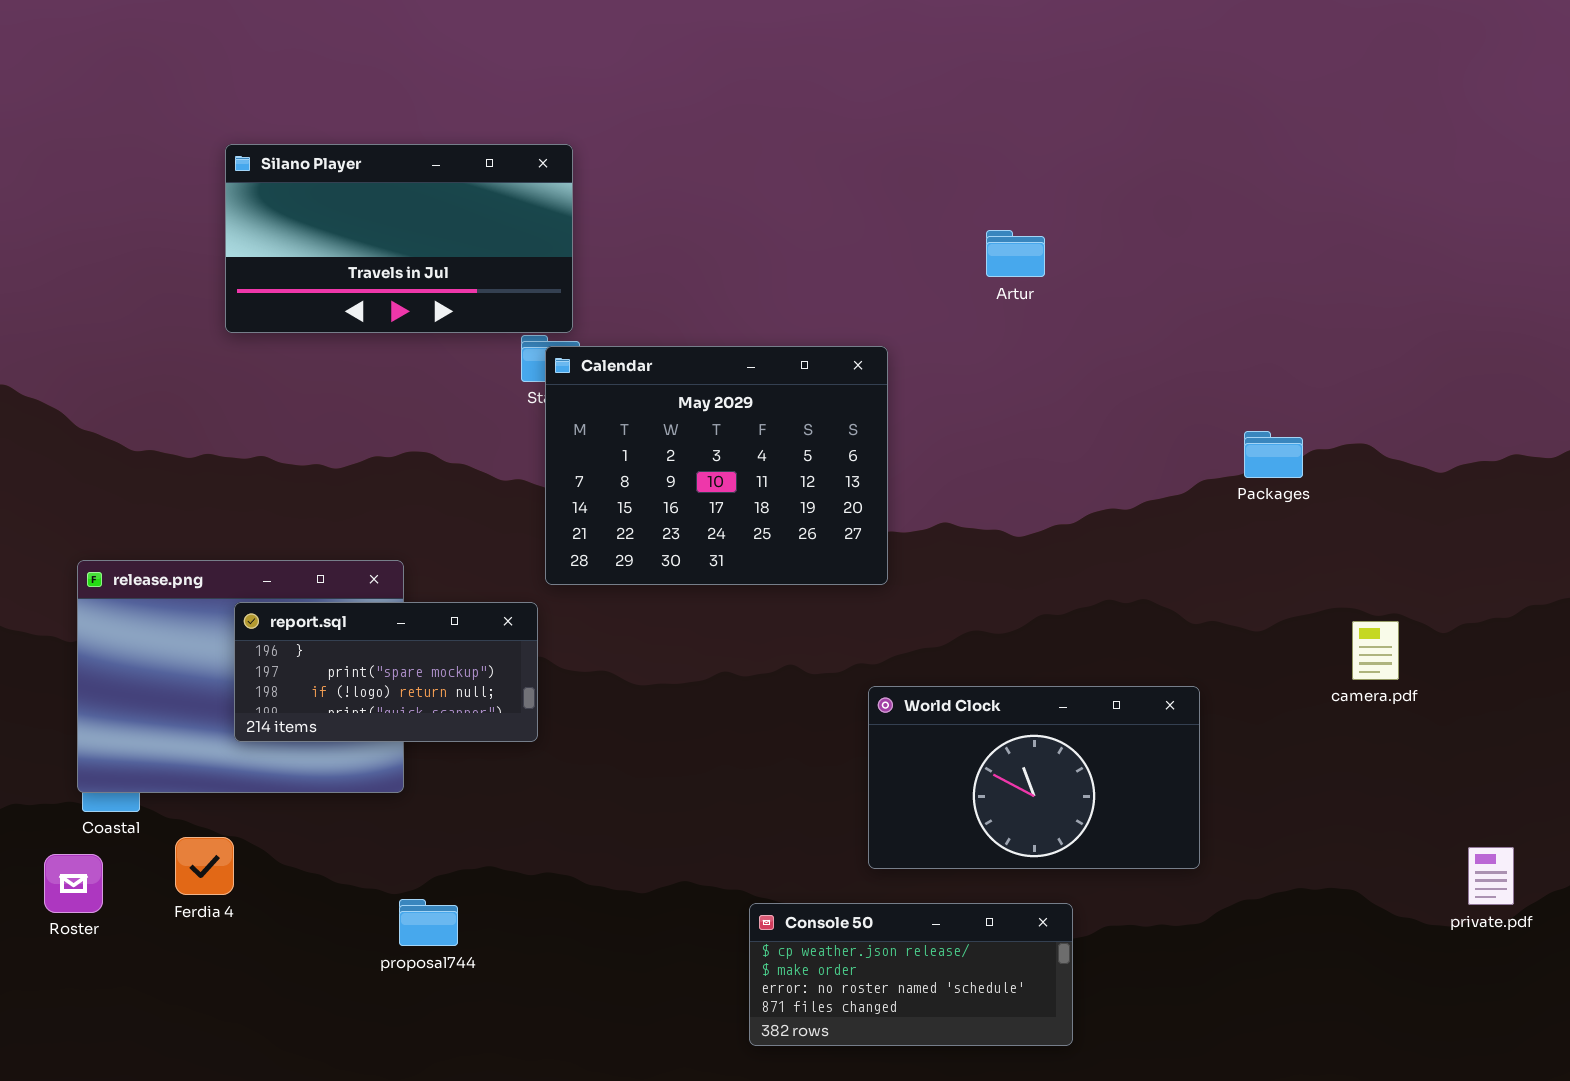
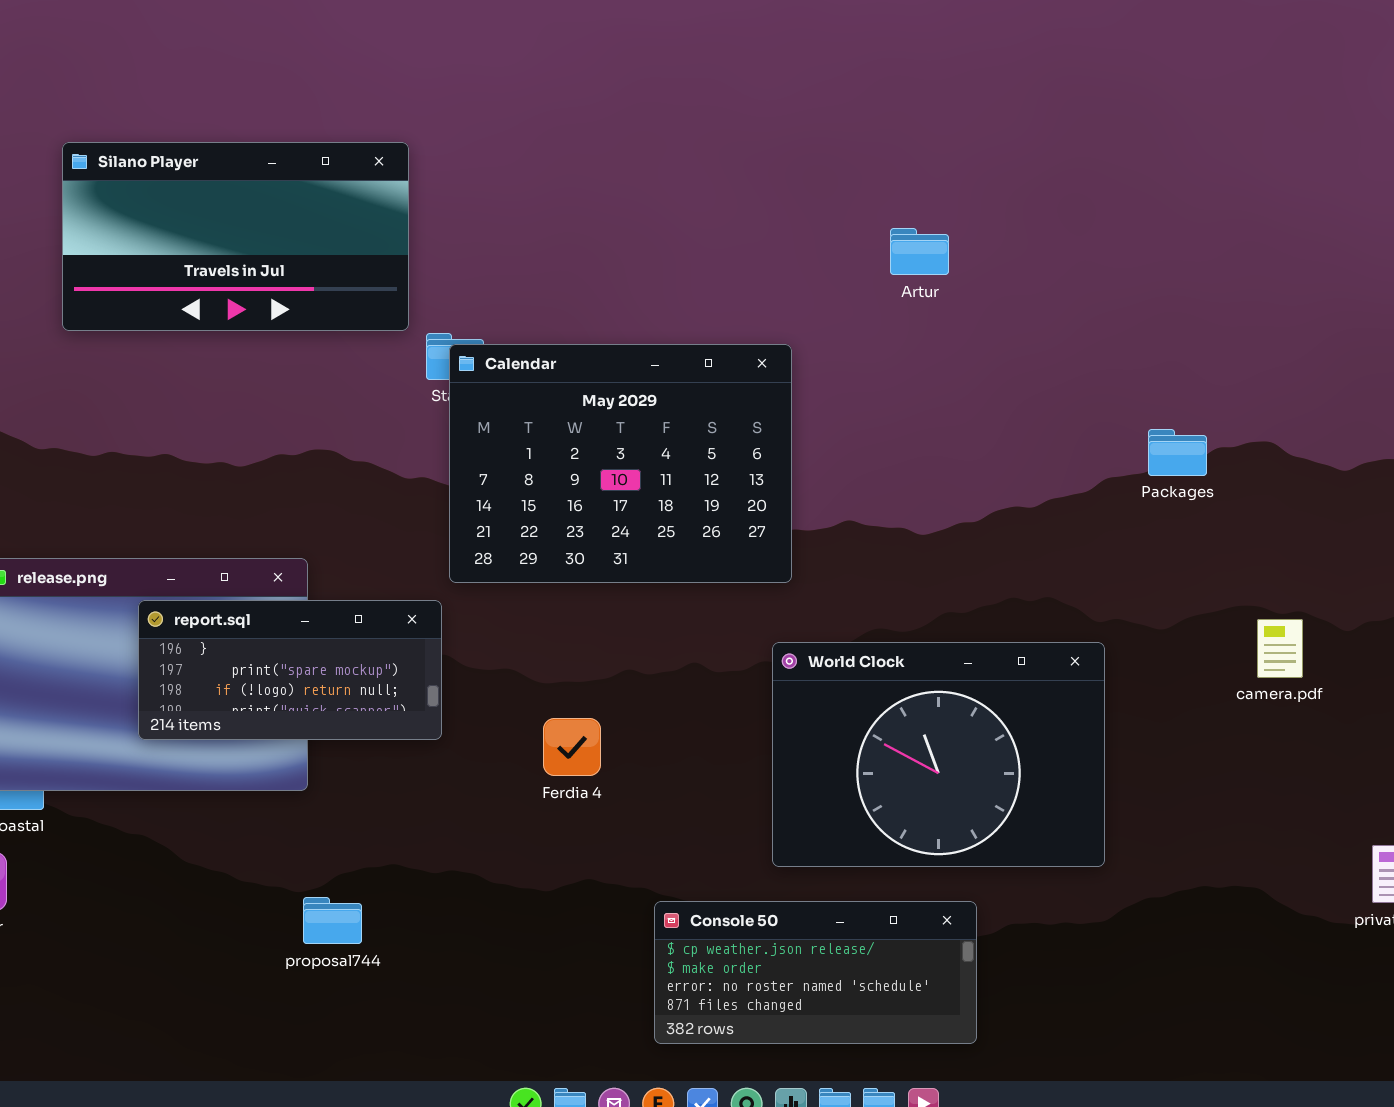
Silano Player: [225,144,573,333] -> [62,142,409,331], moved
World Clock: [868,686,1200,869] -> [772,642,1105,867], resized
Ferdia 4: [175,837,234,895] -> [543,718,601,776], moved

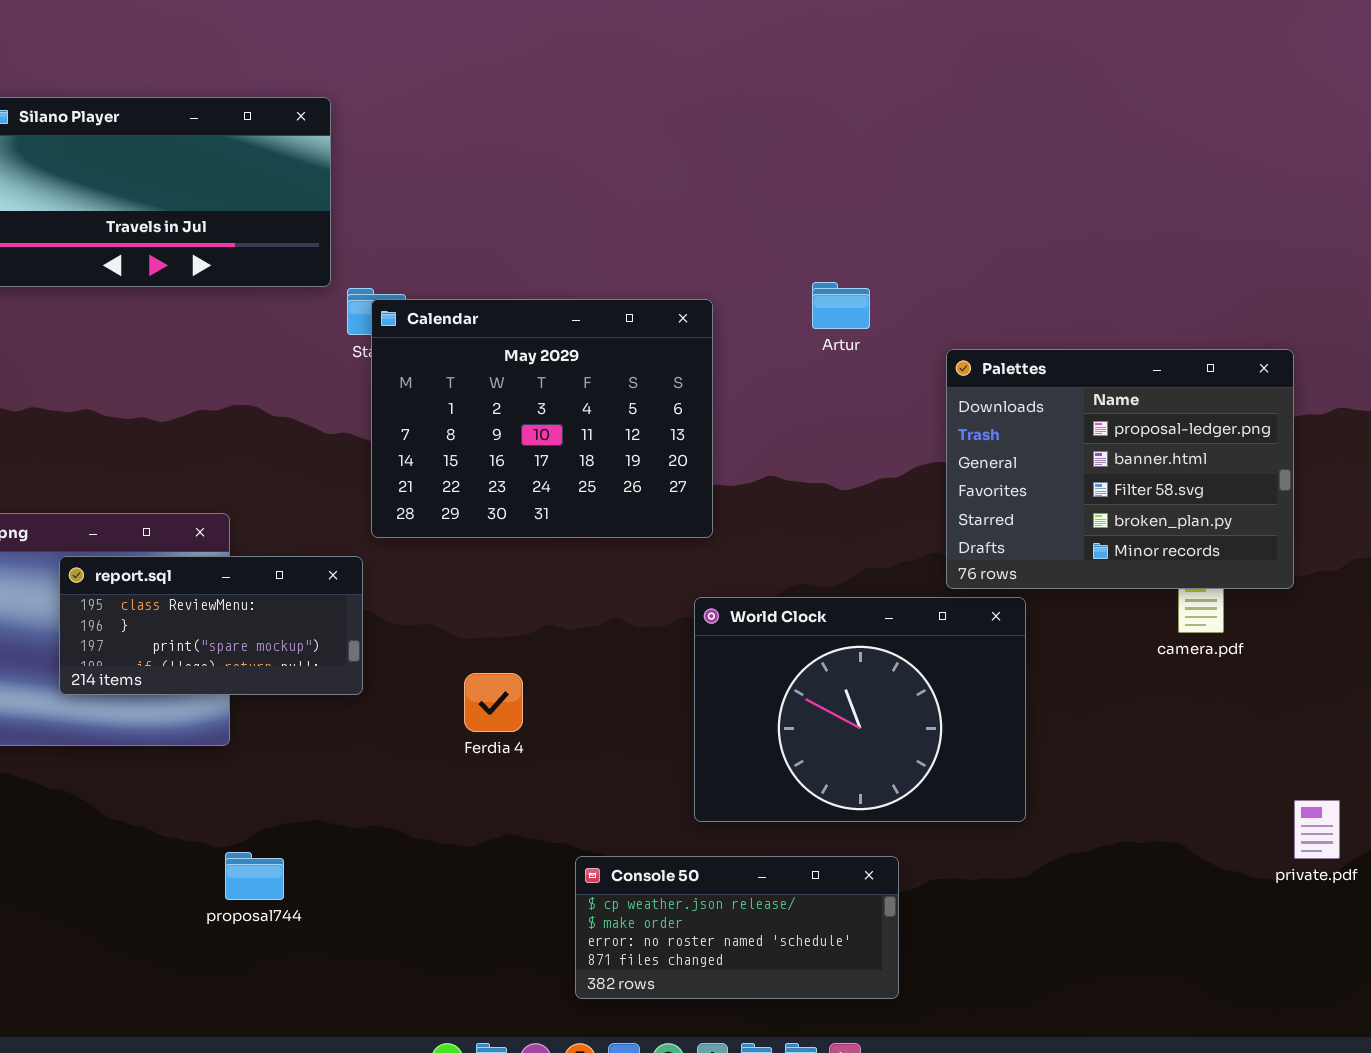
Artur: [890,228,949,275] -> [812,282,870,329], moved
Palettes: none -> [946,349,1294,589], opened
report.sql: [138,600,442,740] -> [59,556,363,695], scrolled up 1 row

